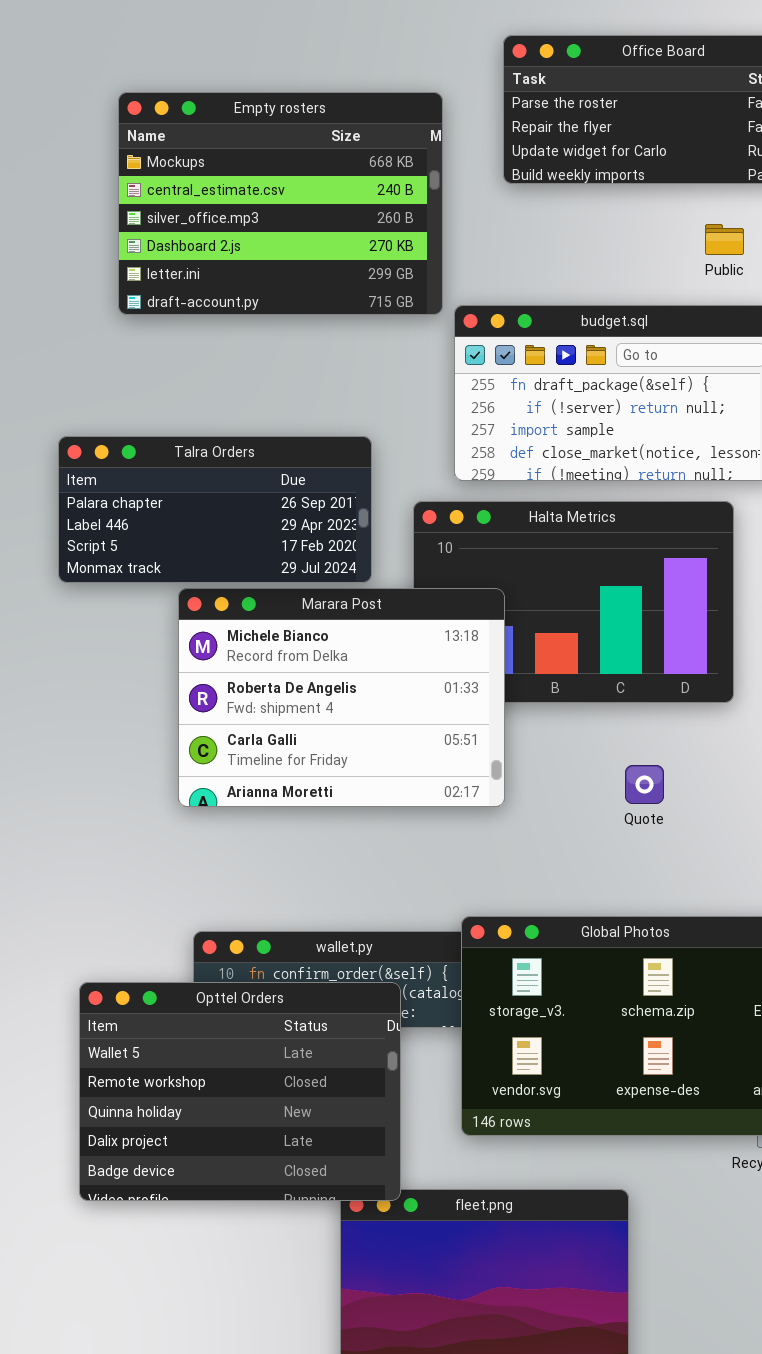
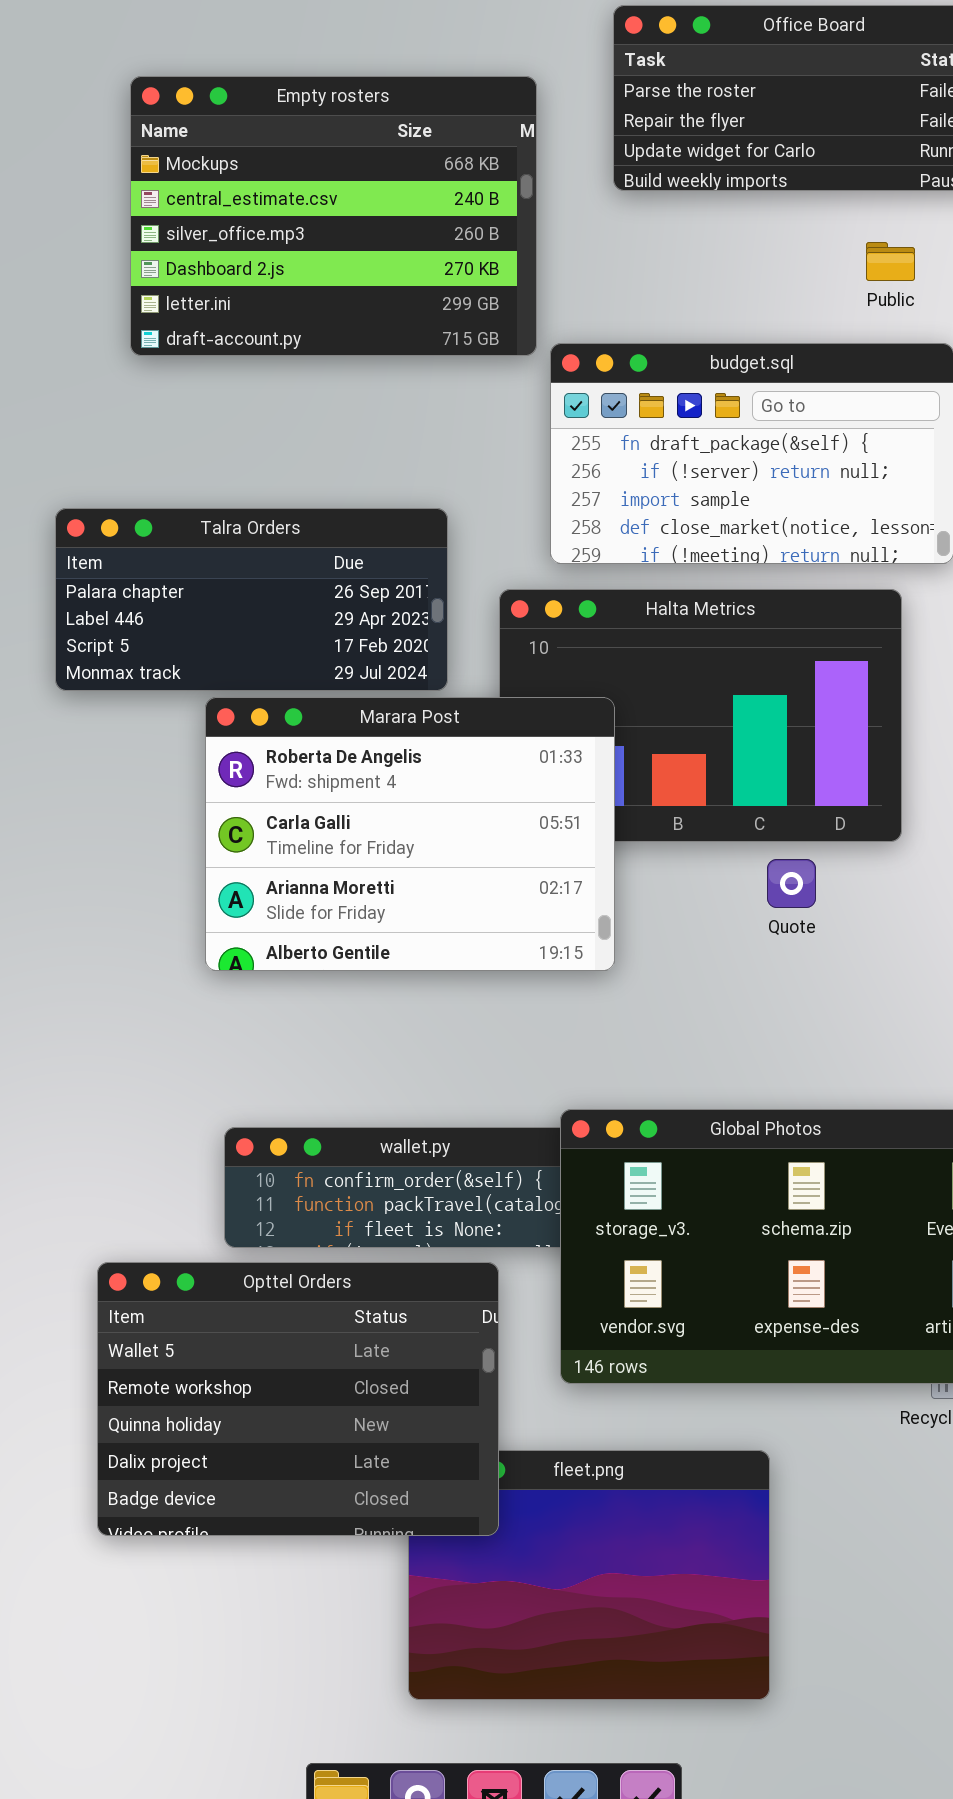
Marara Post: [178,588,505,807] -> [205,697,615,971], scrolled down 1 row
Quote: [625,765,664,804] -> [767,859,816,908], moved
Opttel Orders: [79,982,401,1201] -> [97,1262,499,1536], moved

